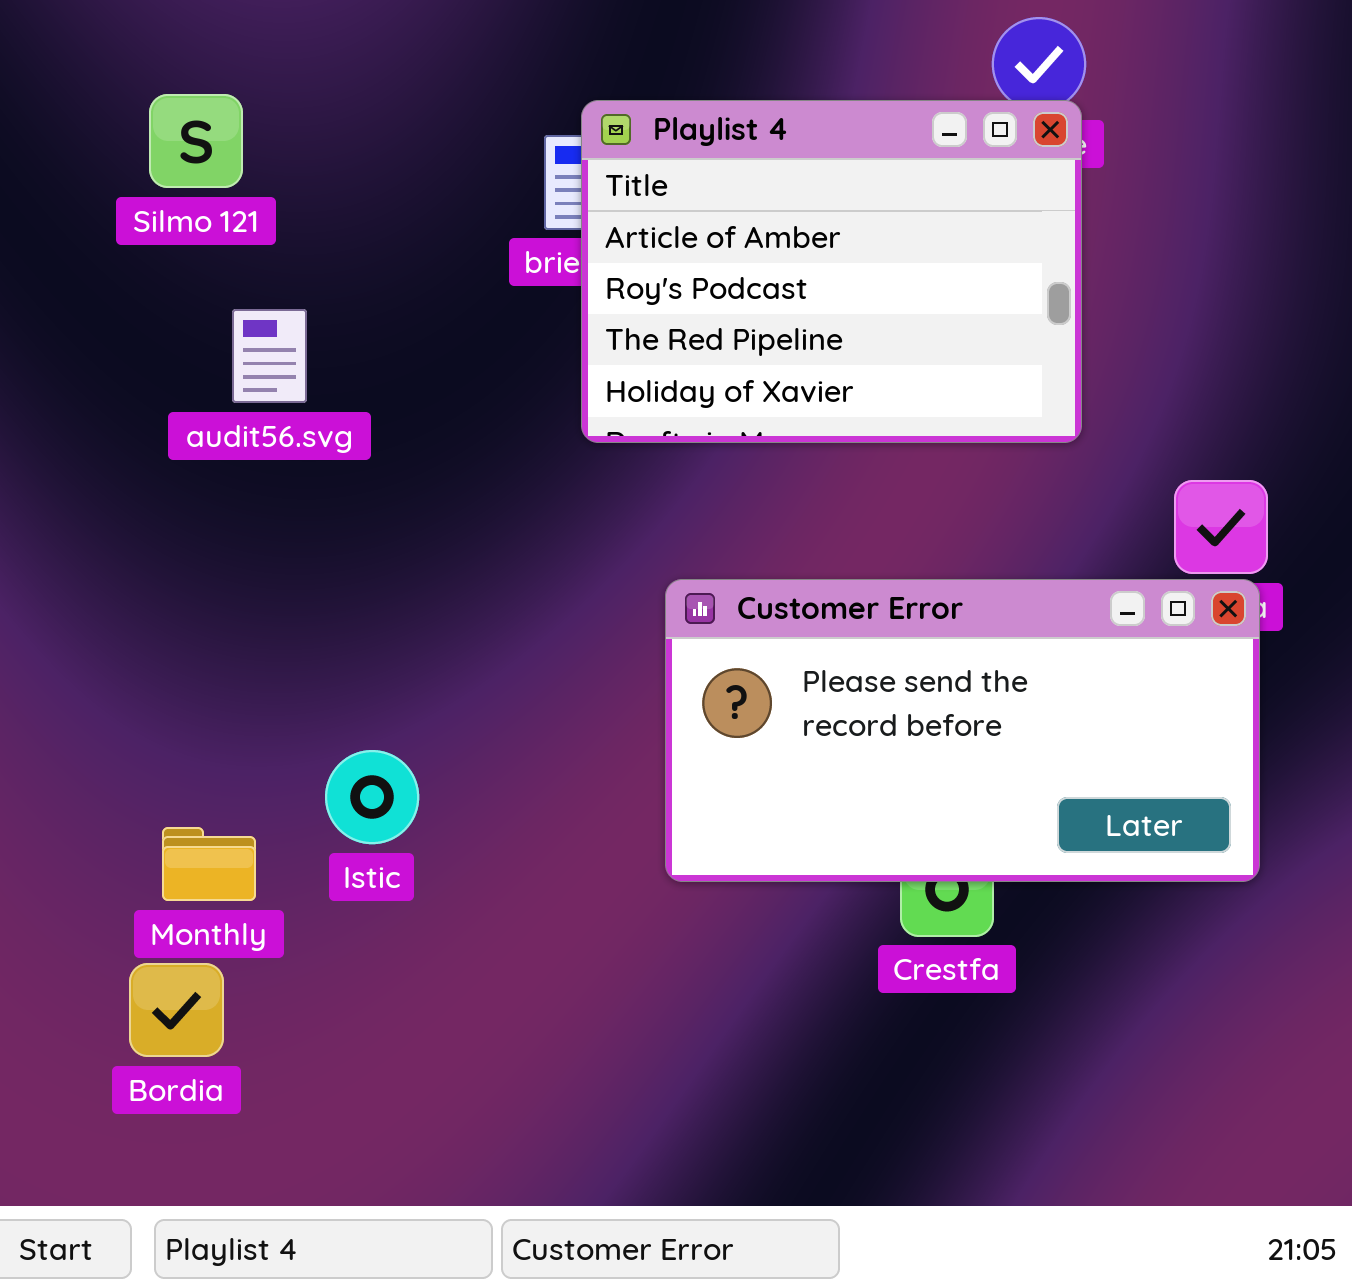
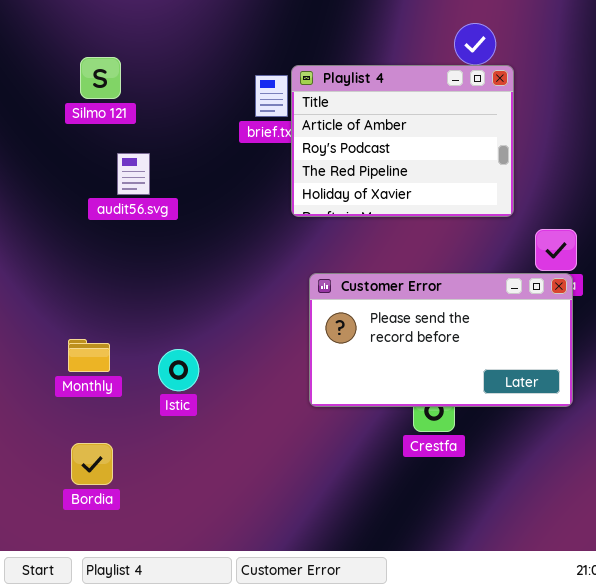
Playlist 4: [581,100,1082,443] -> [291,65,514,217], moved
Monthly: [162,827,256,901] -> [68,339,110,372], moved

